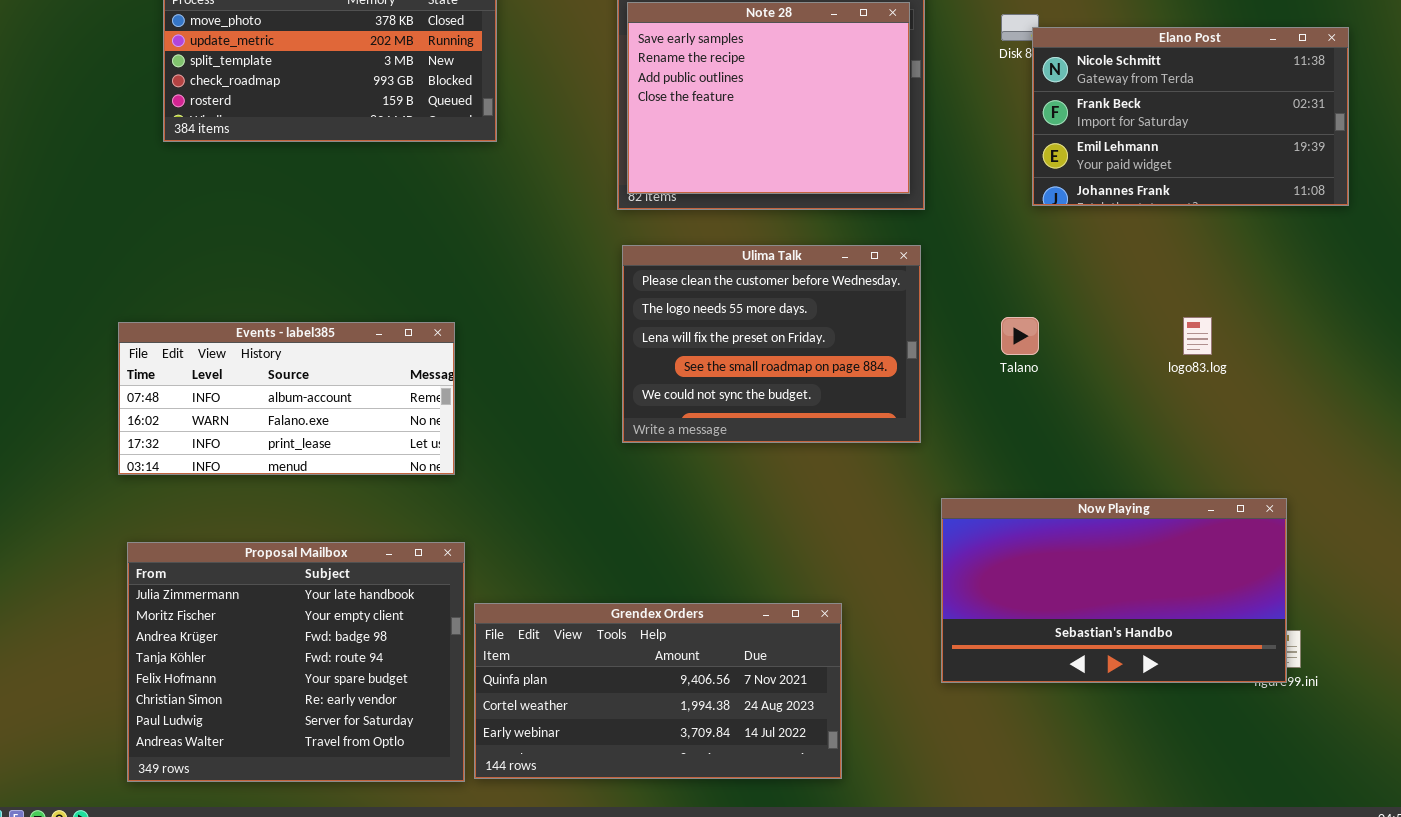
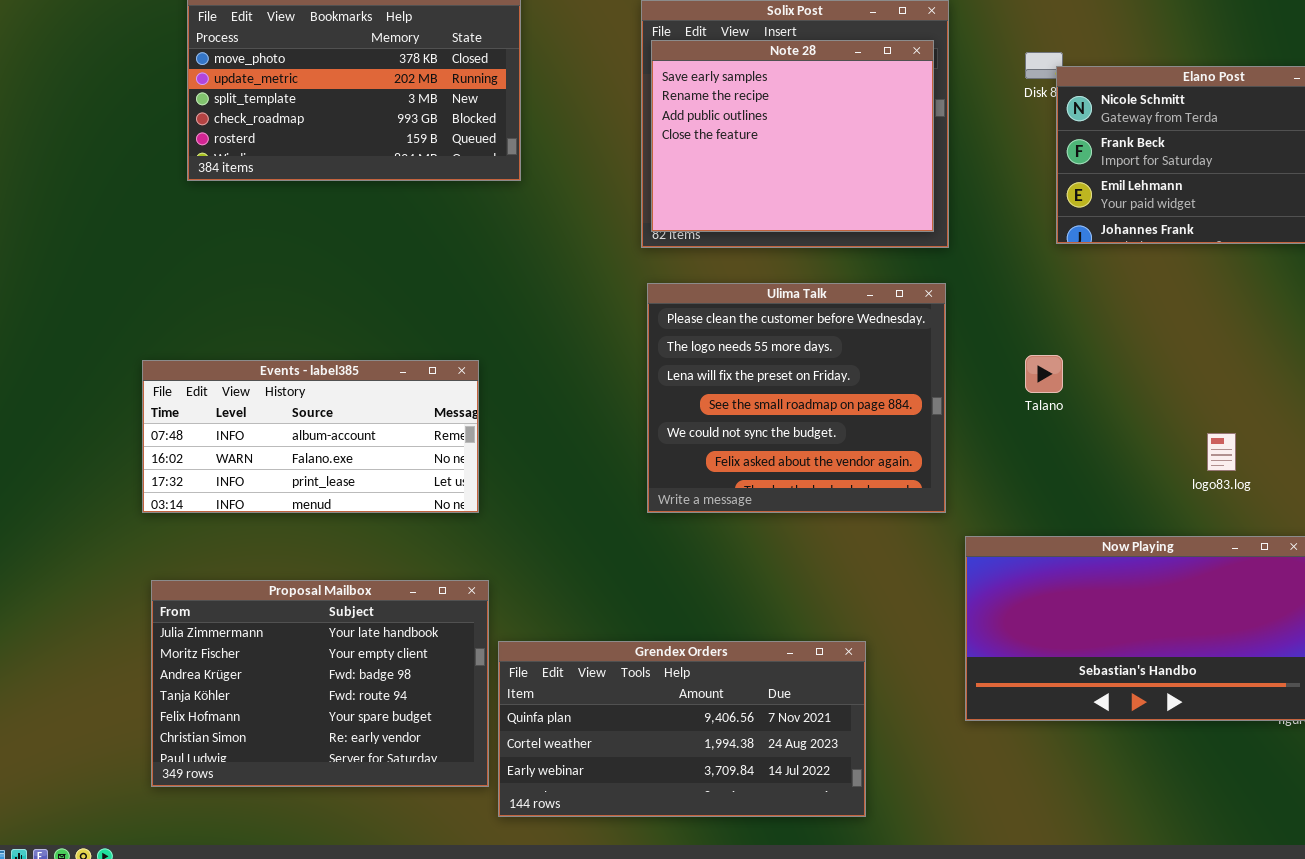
Ulima Talk: [622,245,921,443] -> [647,283,946,513], resized
logo83.log: [1183,317,1212,355] -> [1207,433,1236,471], moved
Proposal Mailbox: [127,542,465,782] -> [151,580,489,787], resized

